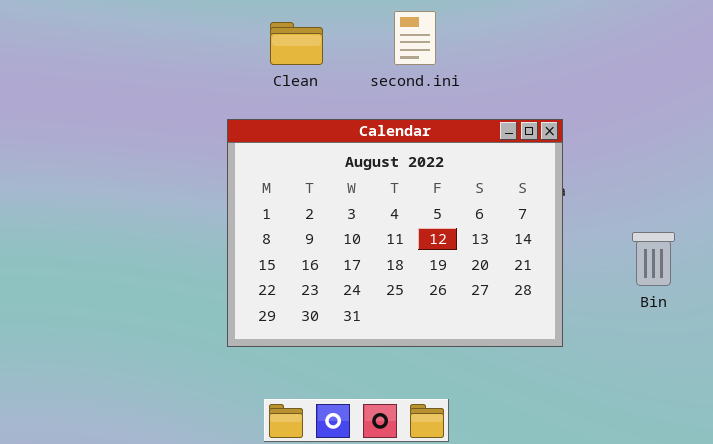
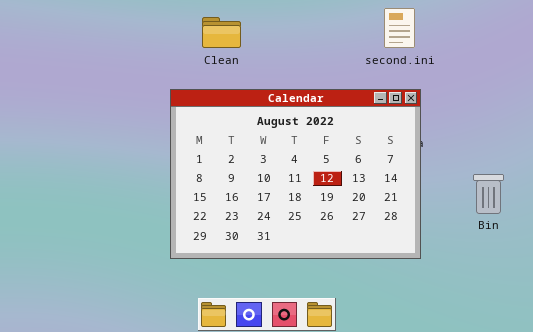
second.ini: [394,11,436,65] -> [384,8,415,48], moved

